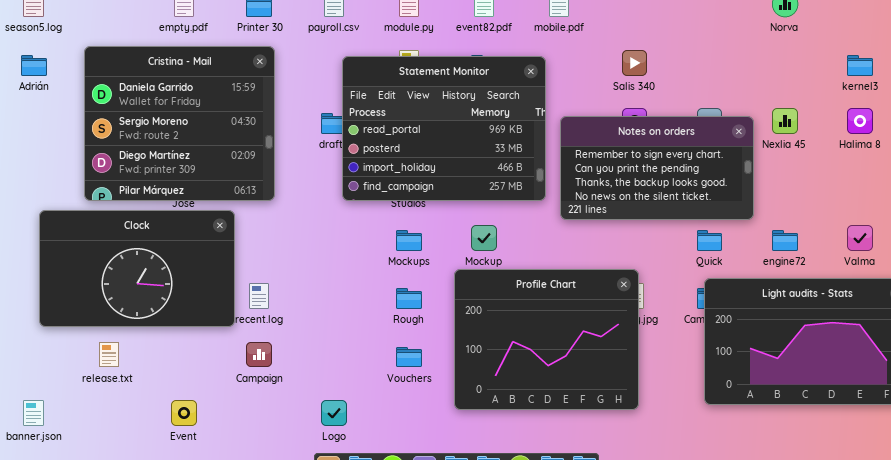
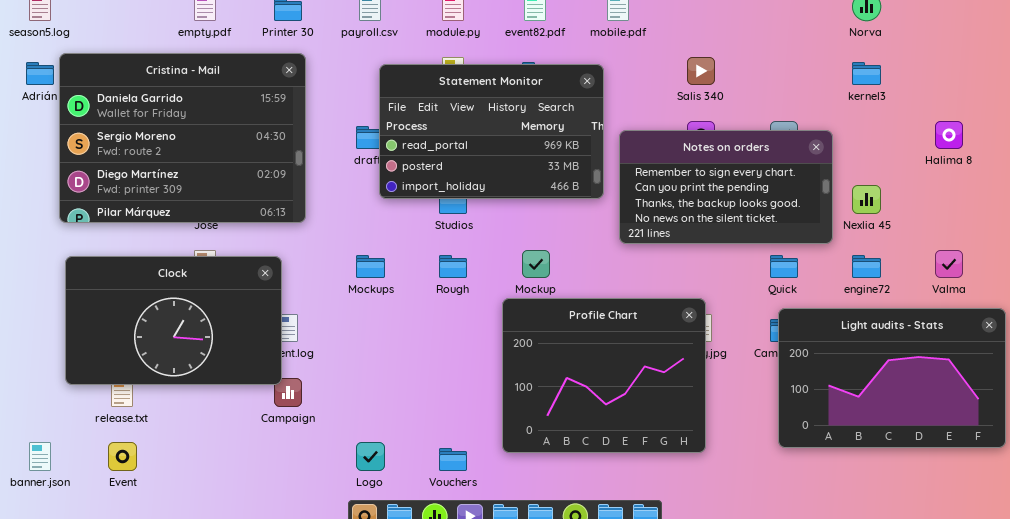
Cristina - Mail: [84,46,275,201] -> [59,53,306,223], resized
kernel3: [847,55,873,76] -> [852,62,881,85], moved
Statement Monitor: [342,56,546,201] -> [379,64,604,199], resized
Nexlia 45: [772,108,798,134] -> [852,185,881,214], moved
Clock: [39,210,235,327] -> [65,256,282,385], moved
Mockups: [396,230,422,251] -> [356,255,385,278], moved
Rough: [396,288,422,309] -> [439,255,467,278], moved
Vouchers: [396,347,422,367] -> [439,448,467,471], moved
Event: [171,400,197,426] -> [108,442,137,471], moved

